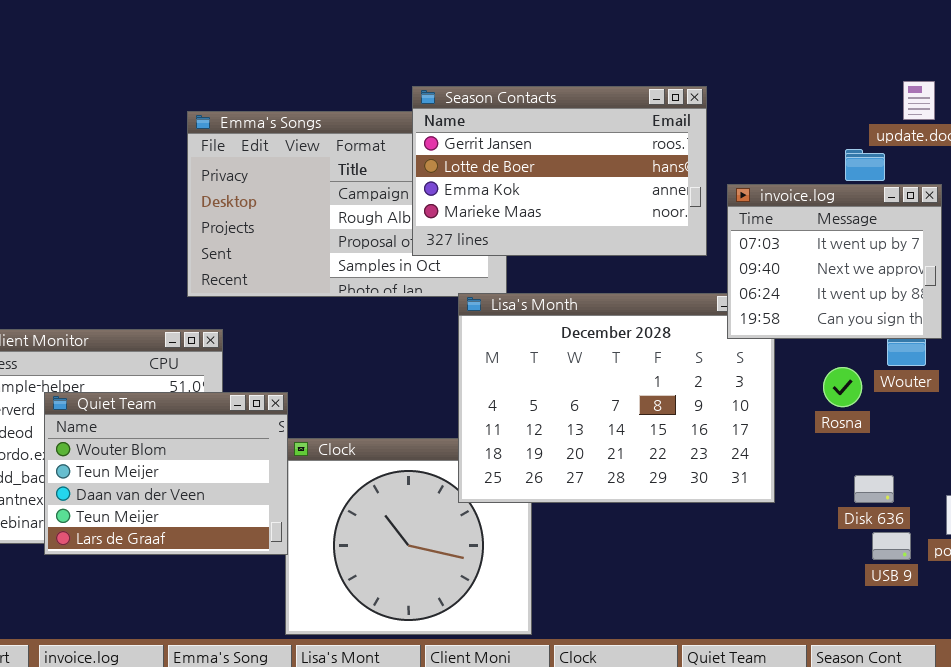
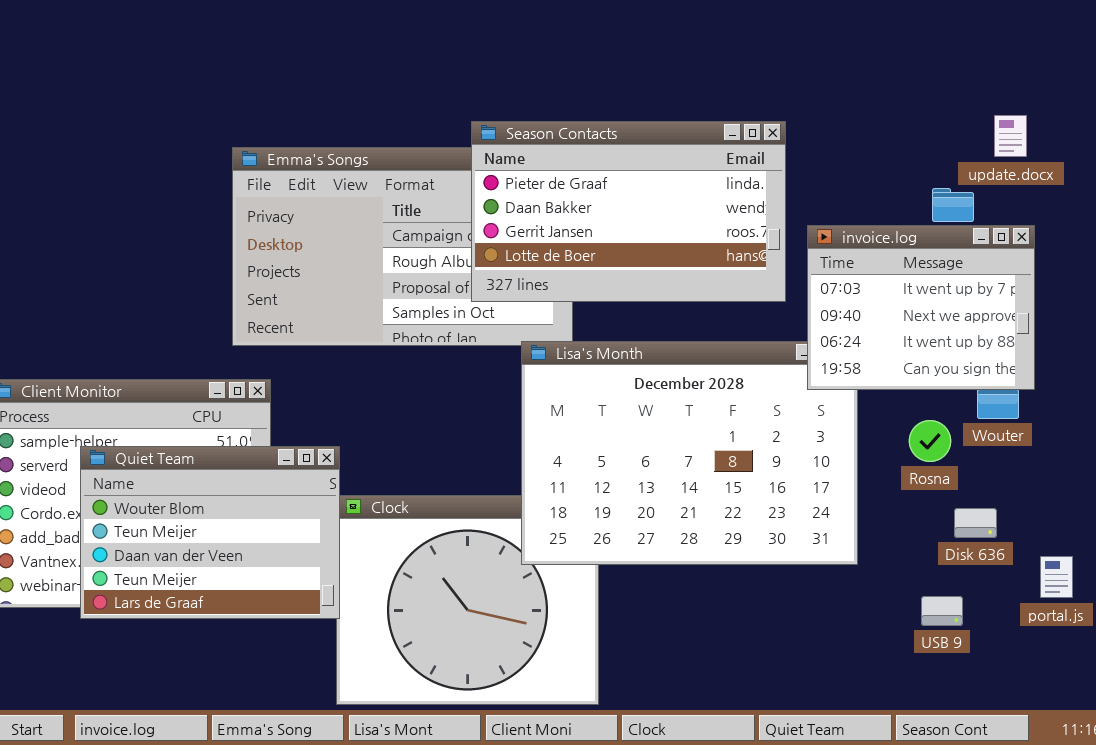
Season Contacts: [412,86,707,256] -> [471,121,786,302], scrolled up 2 rows
Disk 636: [854,475,894,503] -> [954,508,997,538], moved
USB 9: [872,532,911,560] -> [921,596,963,626], moved

